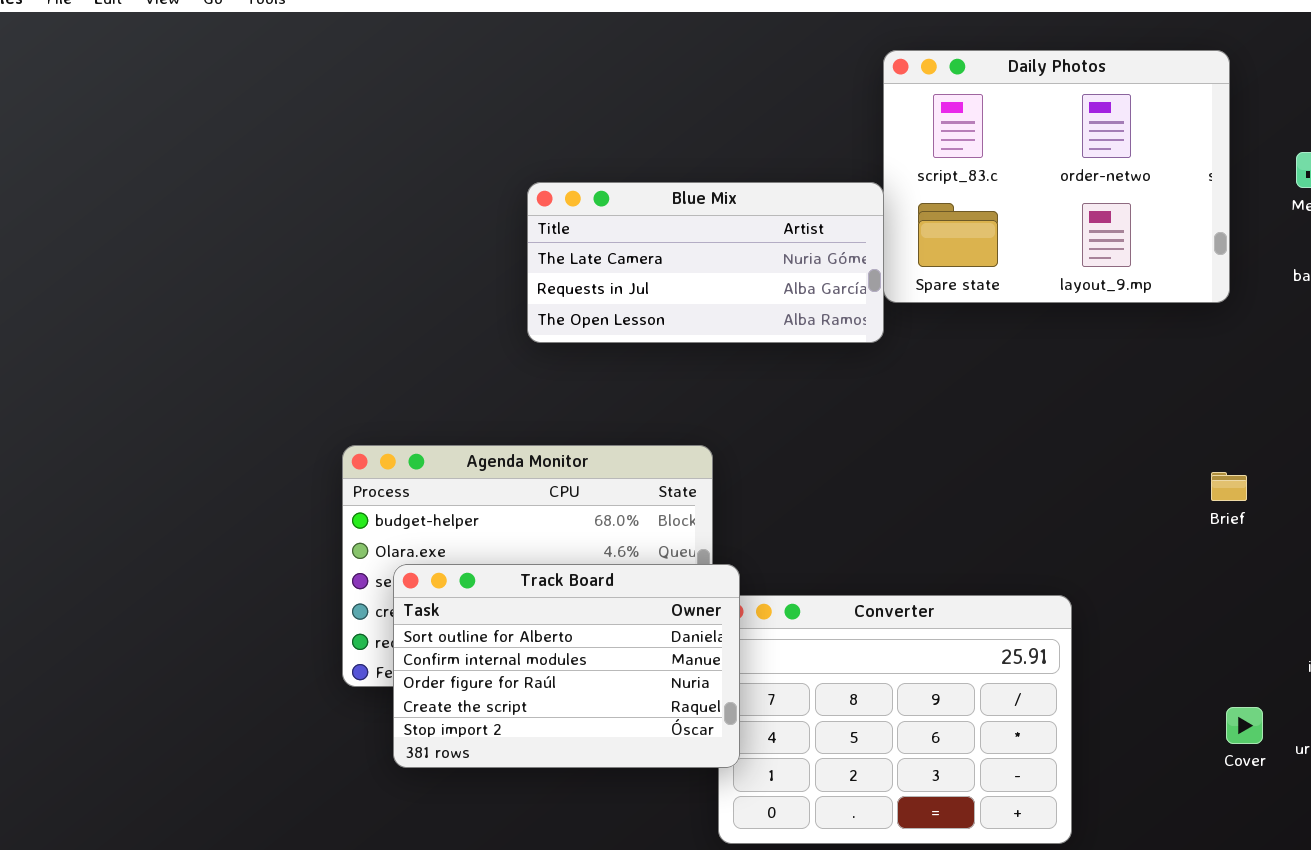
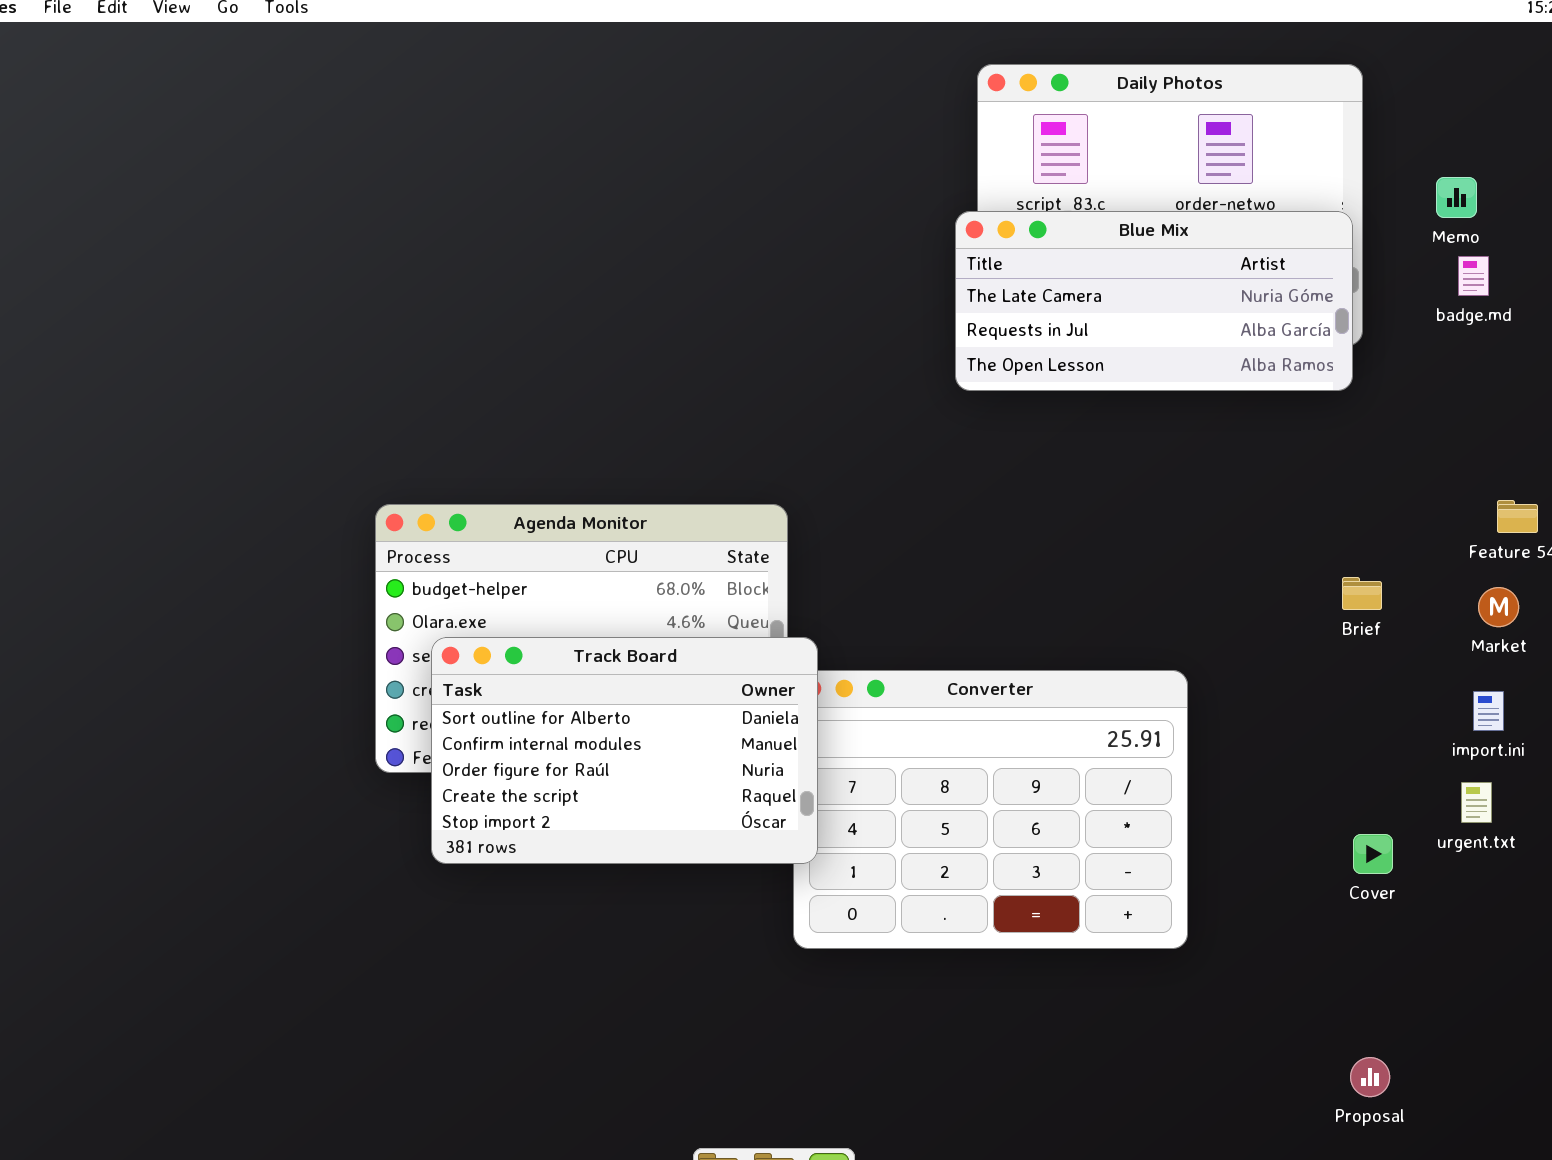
Blue Mix: [527,182,884,343] -> [955,211,1353,391], moved
Brief: [1211,472,1247,501] -> [1342,577,1382,610], moved
Cover: [1226,707,1263,744] -> [1353,834,1393,874], moved

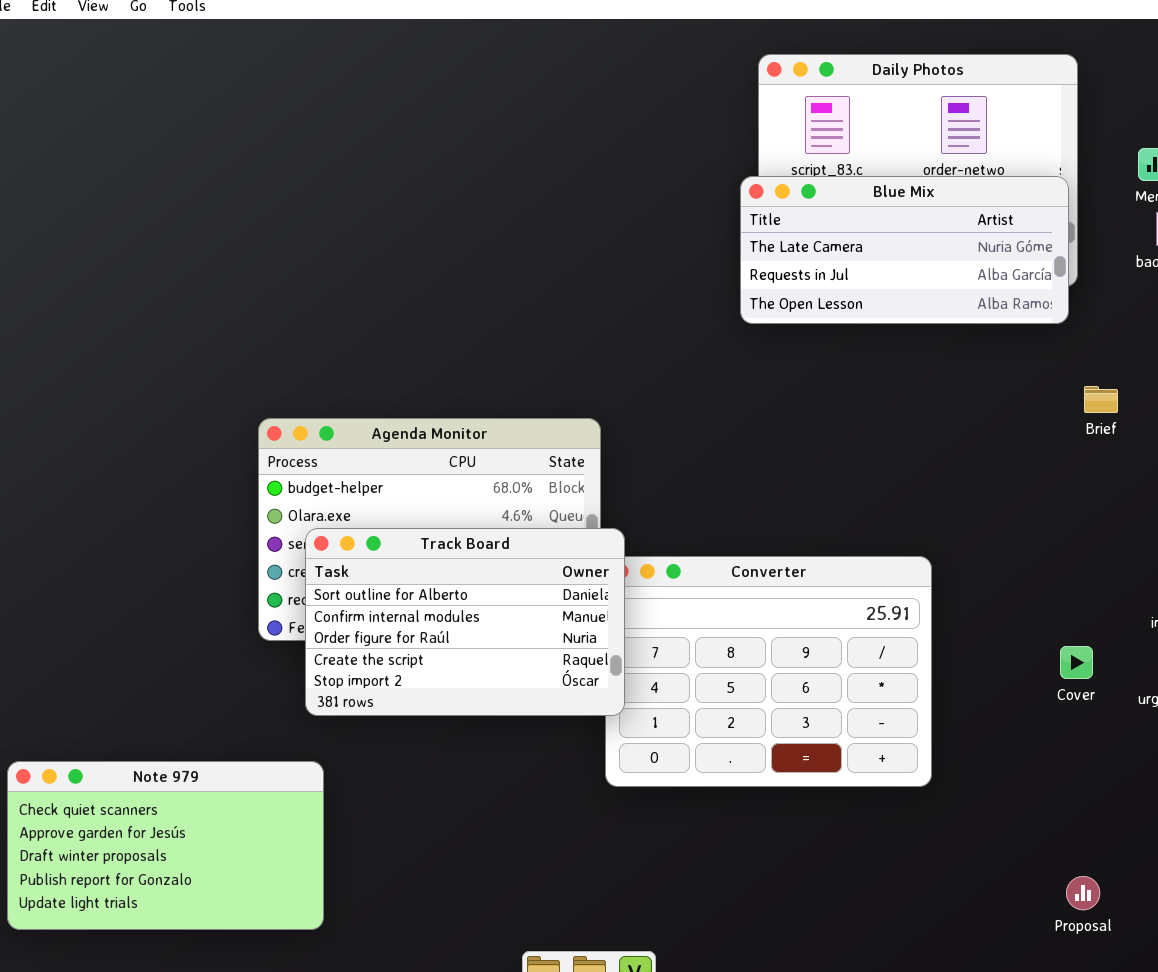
Brief: [1342,577,1382,610] -> [1084,386,1118,413], moved
Cover: [1353,834,1393,874] -> [1060,646,1093,679], moved
Note 979: none -> [7,761,324,930], opened

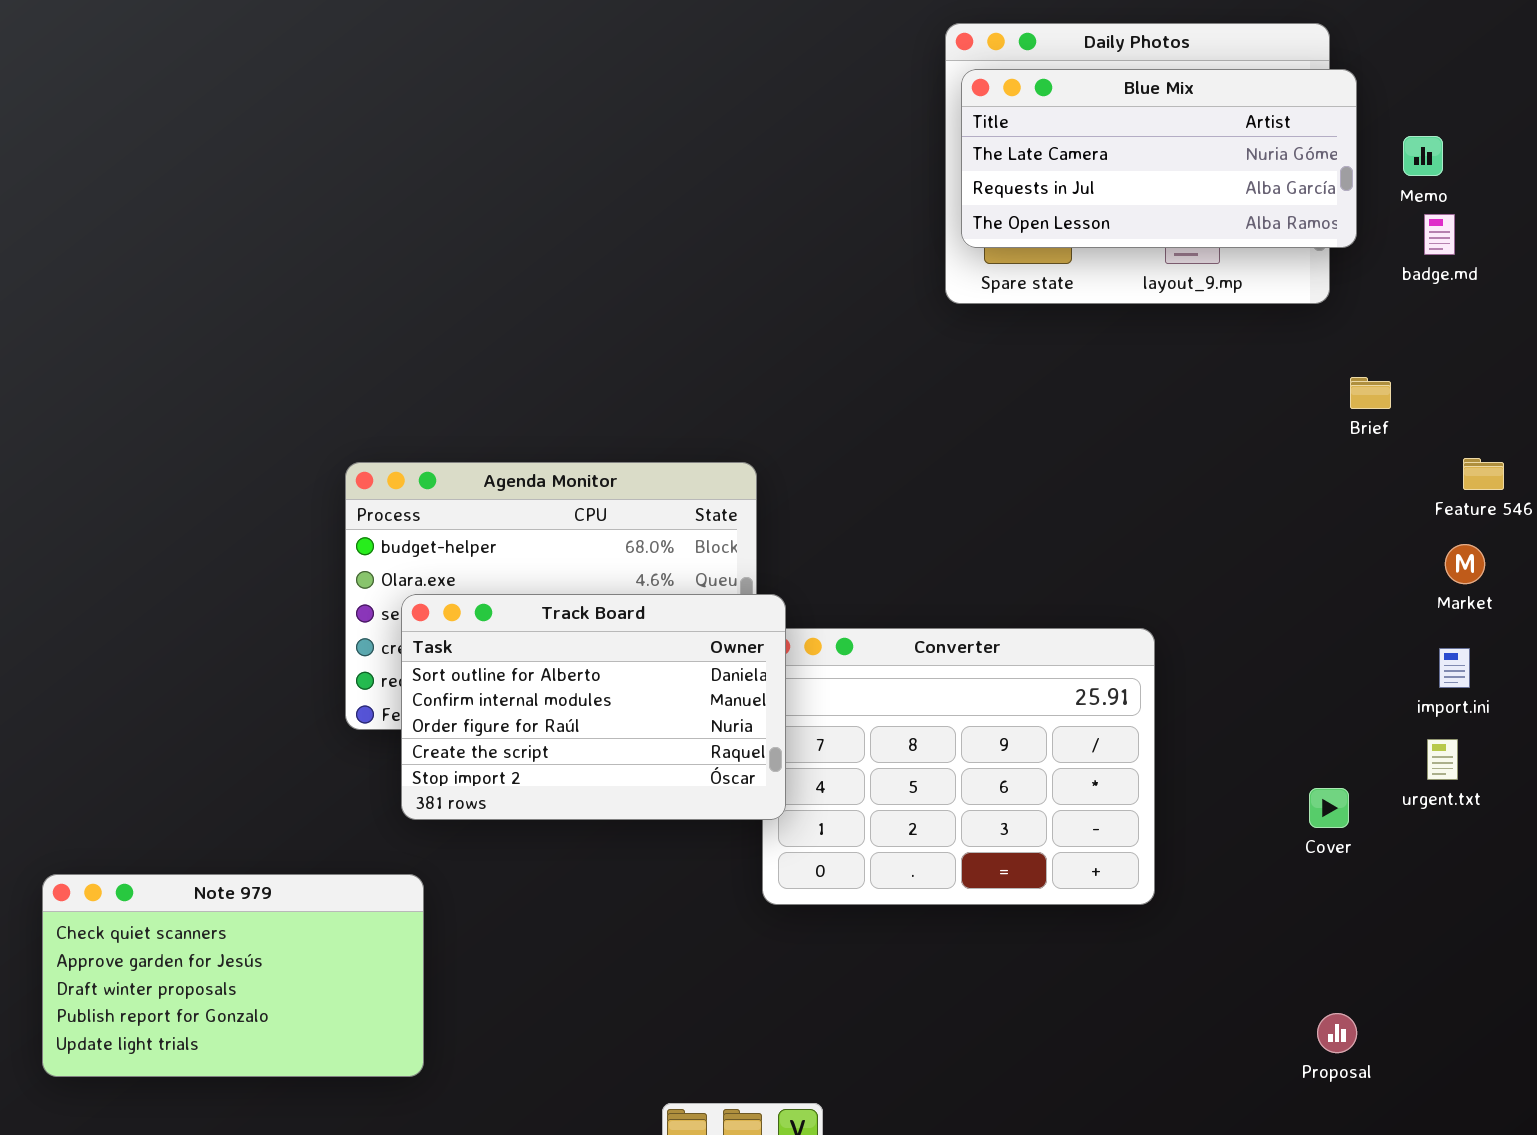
Blue Mix: [740,176,1069,324] -> [961,69,1357,248], moved
Brief: [1084,386,1118,413] -> [1350,377,1391,409], moved
Cover: [1060,646,1093,679] -> [1309,788,1349,828], moved

